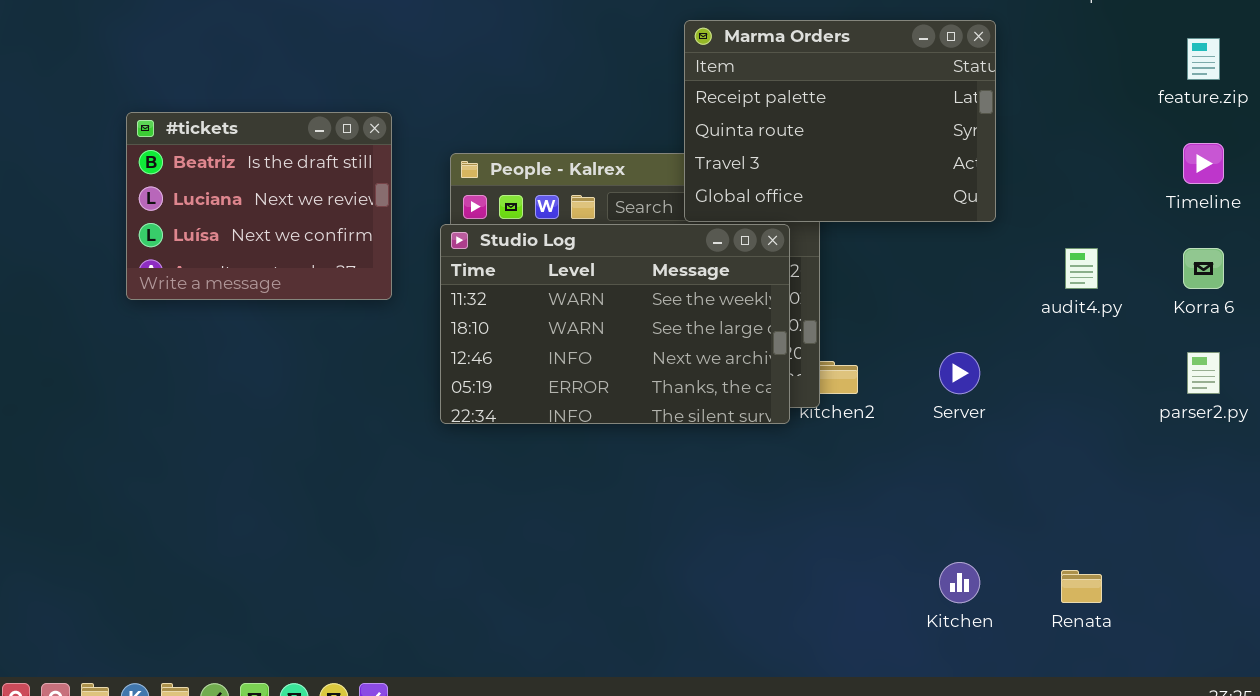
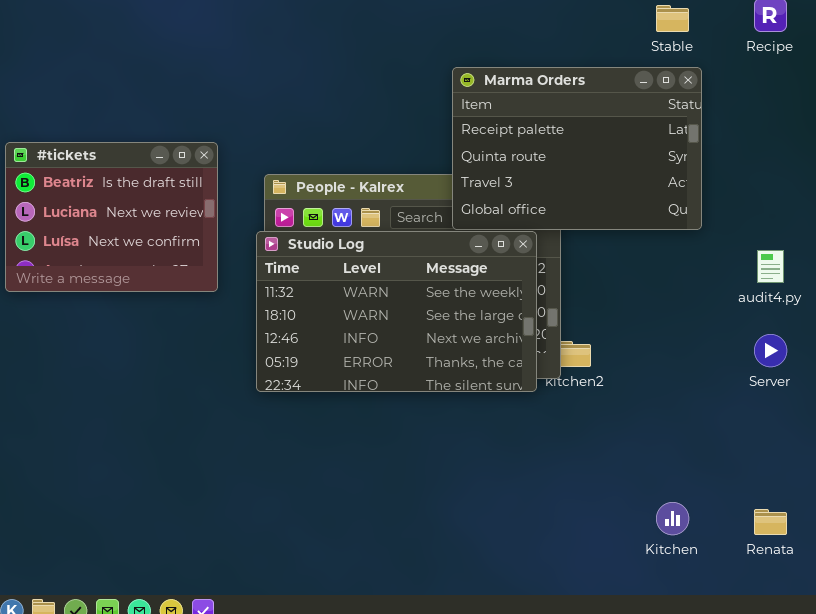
Server: [939,352,980,394] -> [754,334,787,367], moved

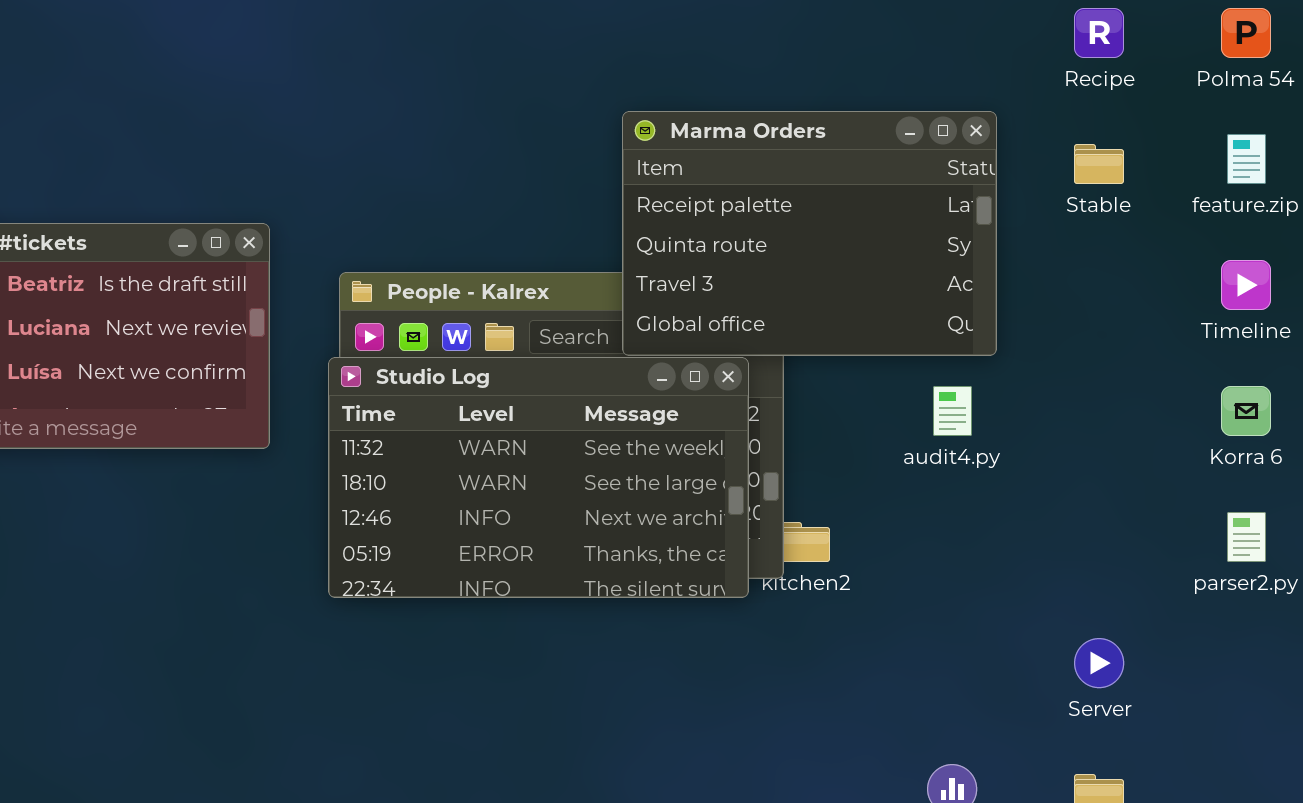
Stable: [656,5,689,32] -> [1074,144,1124,184], moved
audit4.py: [757,250,784,283] -> [933,386,972,436], moved
Server: [754,334,787,367] -> [1074,638,1124,688], moved

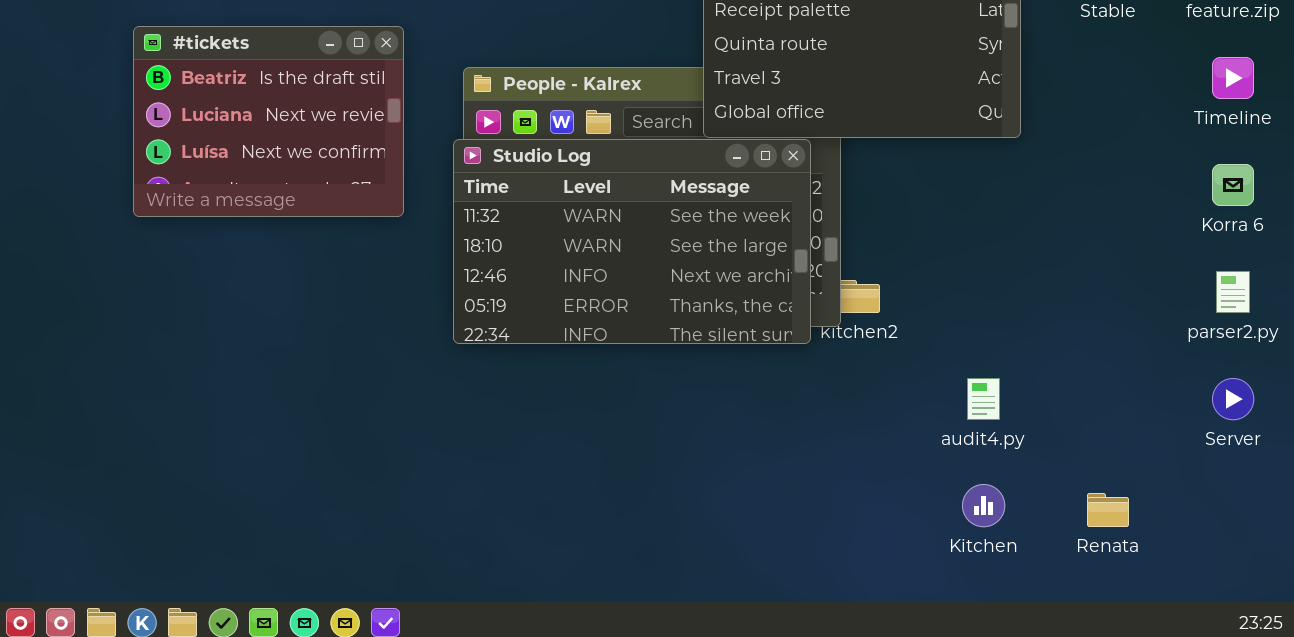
audit4.py: [933,386,972,436] -> [967,378,1000,420], moved
Server: [1074,638,1124,688] -> [1212,378,1254,420], moved

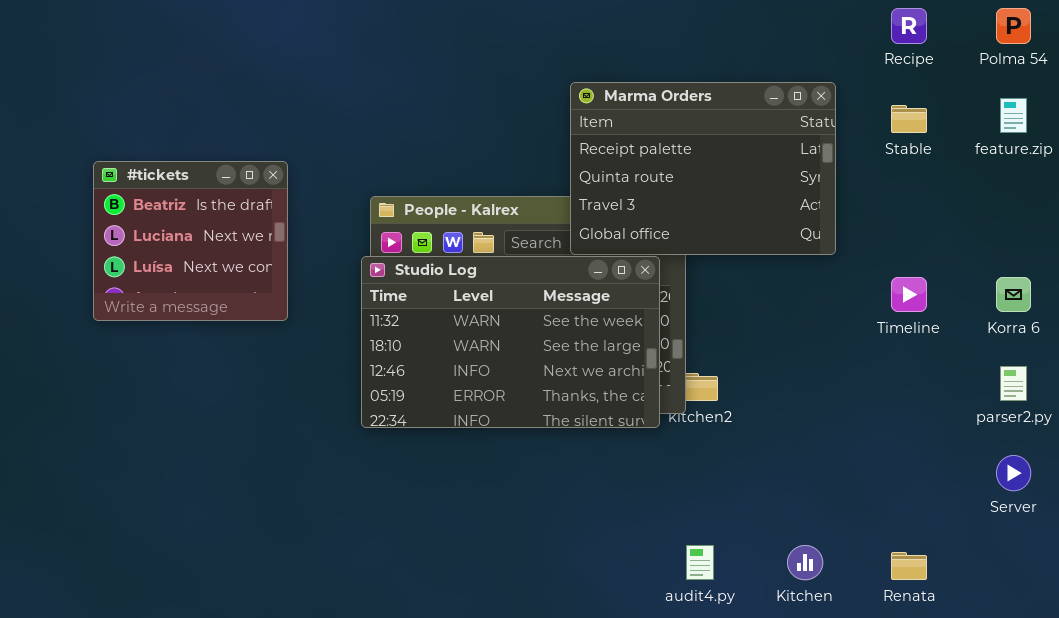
#tickets: [133,26,404,217] -> [93,161,288,321], resized
Timeline: [1212,57,1254,99] -> [891,277,927,312], moved
audit4.py: [967,378,1000,420] -> [686,545,714,580], moved

